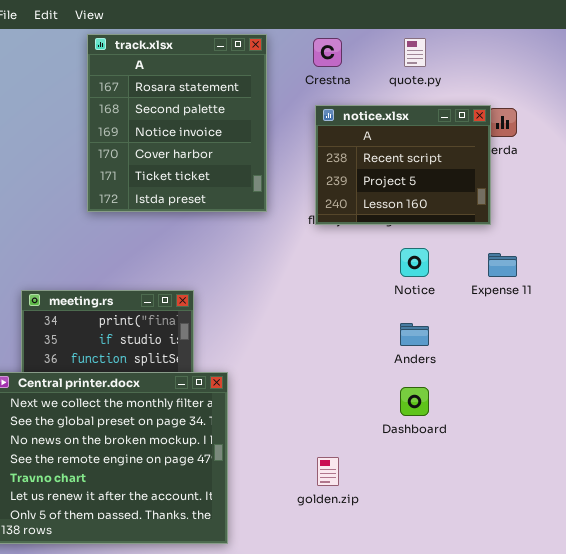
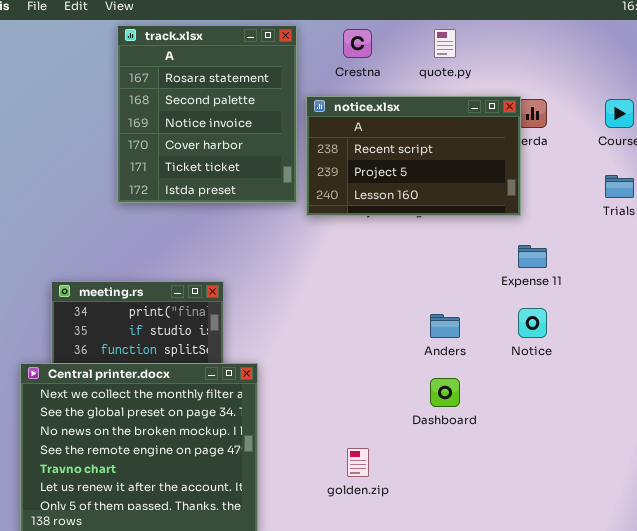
notice.xlsx: [315,105,491,225] -> [306,96,521,216], resized
Notice: [400,248,429,277] -> [518,308,547,338], moved

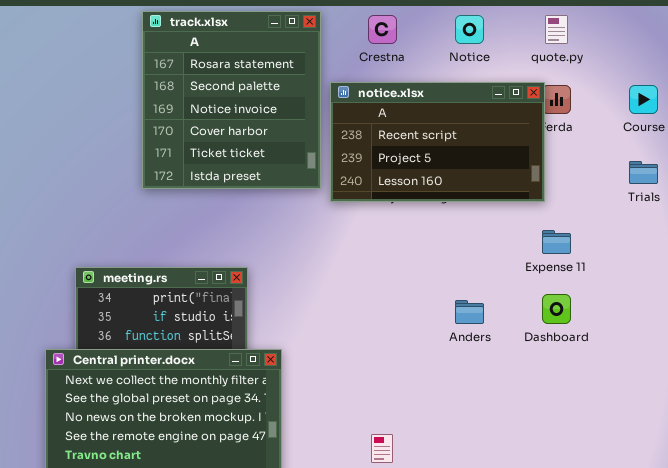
quote.py: [434,29,456,58] -> [545,15,568,44], moved
Notice: [518,308,547,338] -> [455,15,484,44], moved
Dashboard: [430,378,460,407] -> [542,294,571,324], moved

